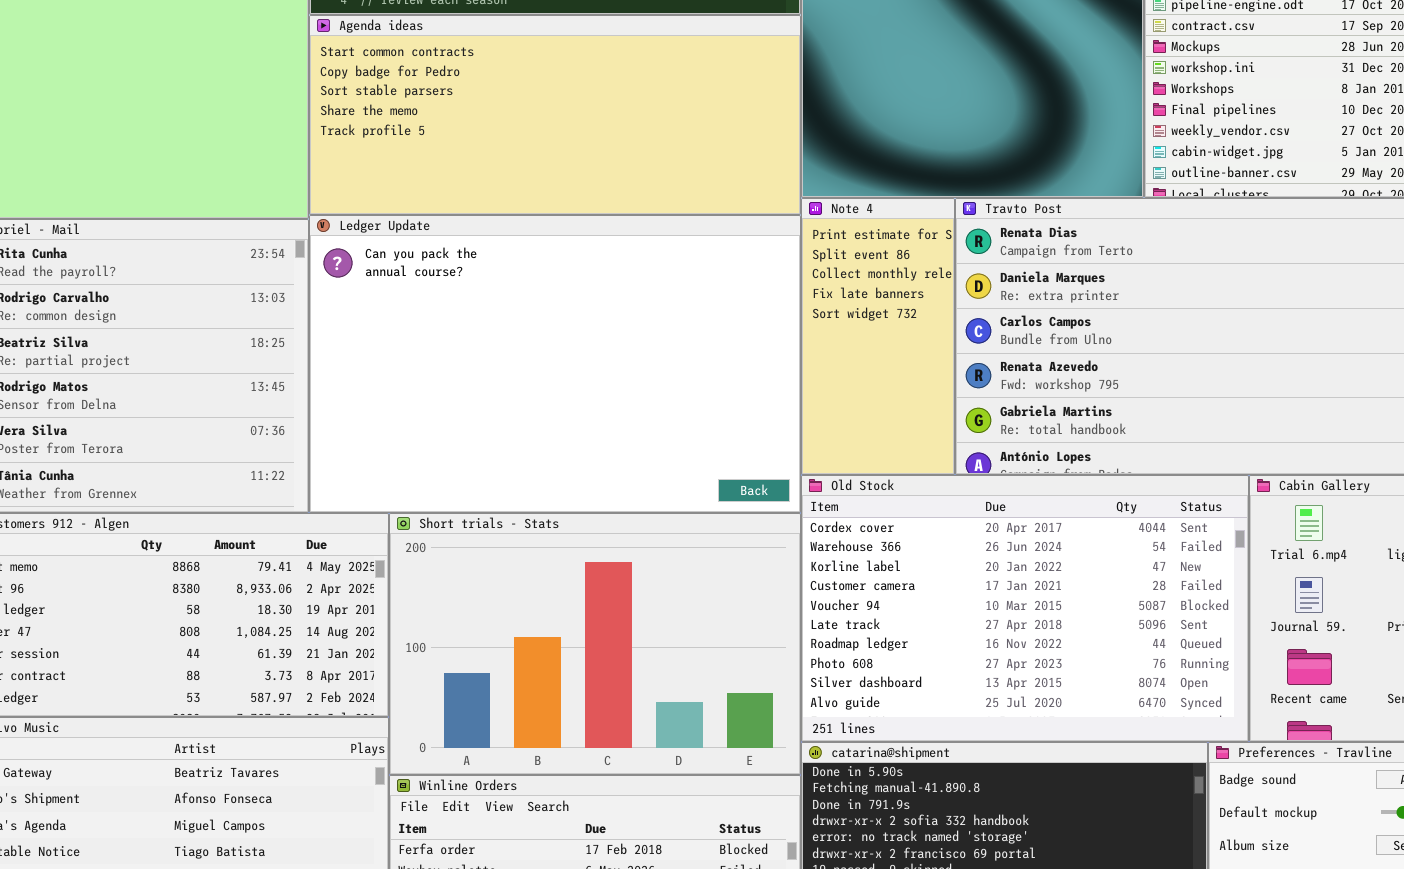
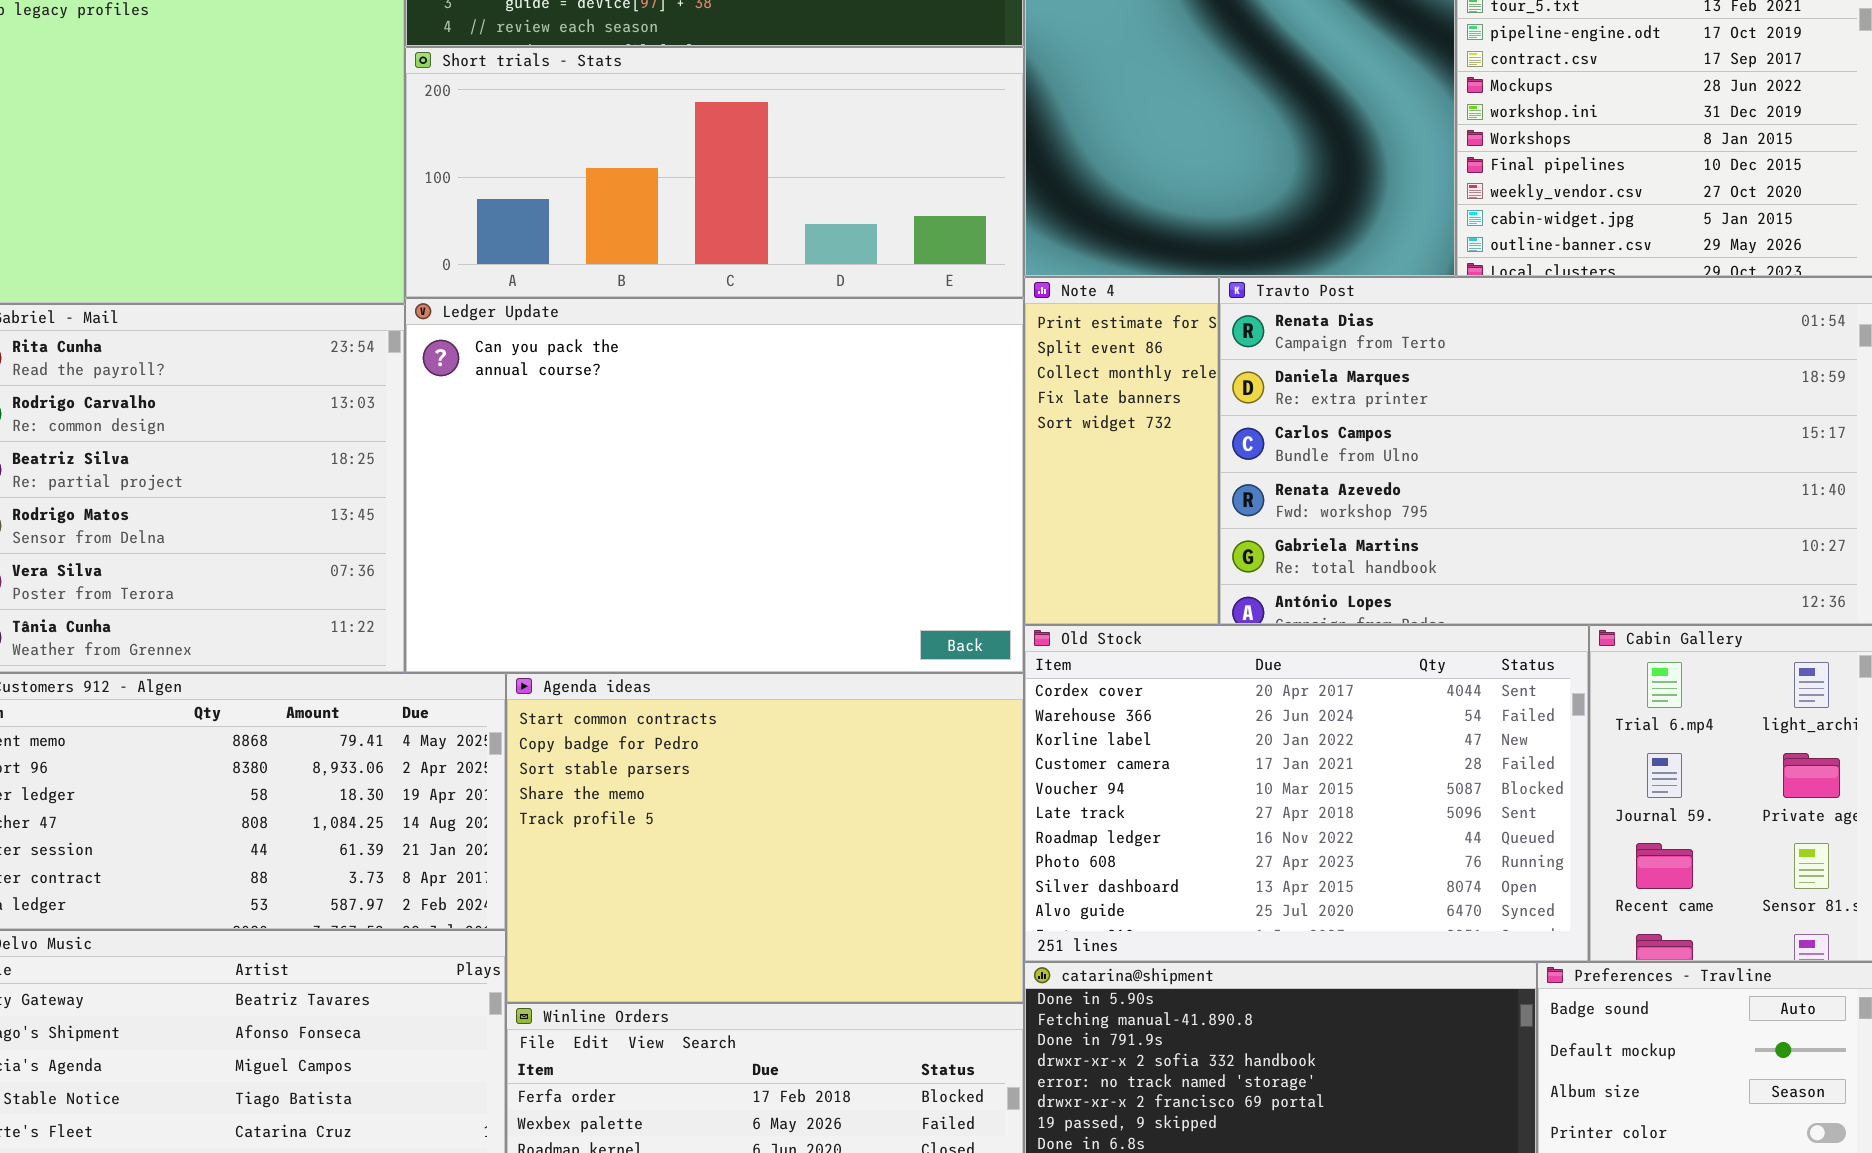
Agenda ideas: [309,15,801,215] -> [506,673,1024,1003], moved, resized
Short trials - Stats: [389,513,801,775] -> [405,47,1024,298], moved, resized

